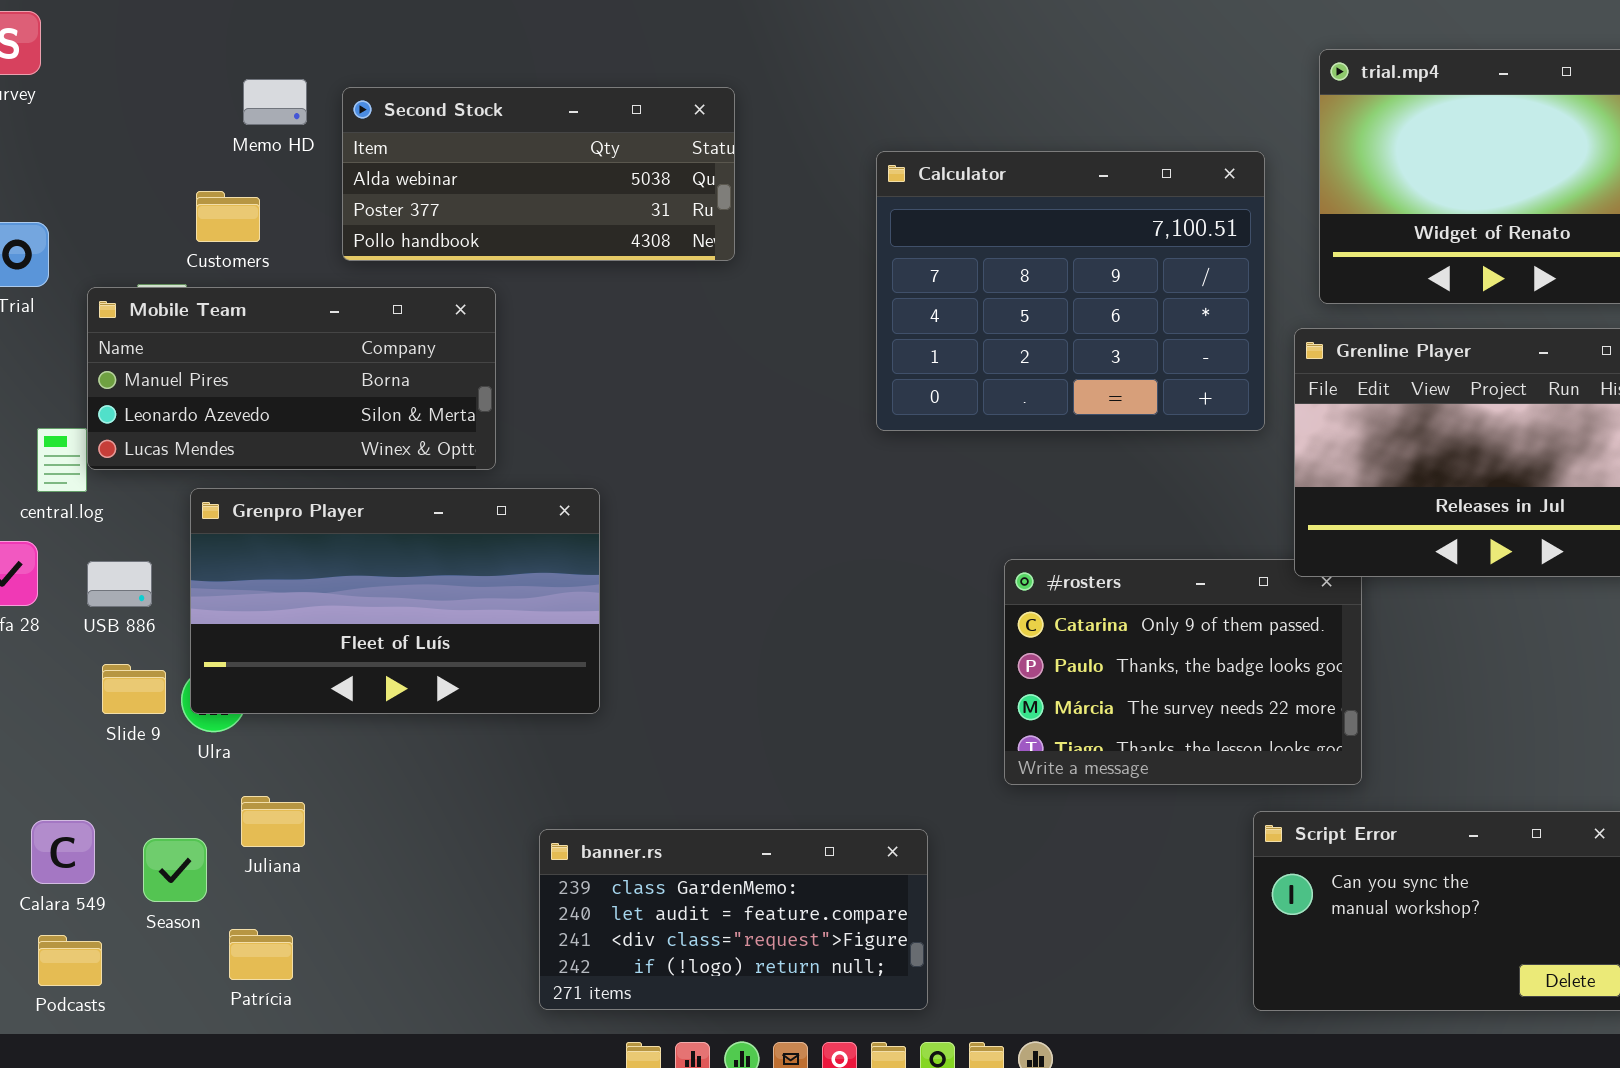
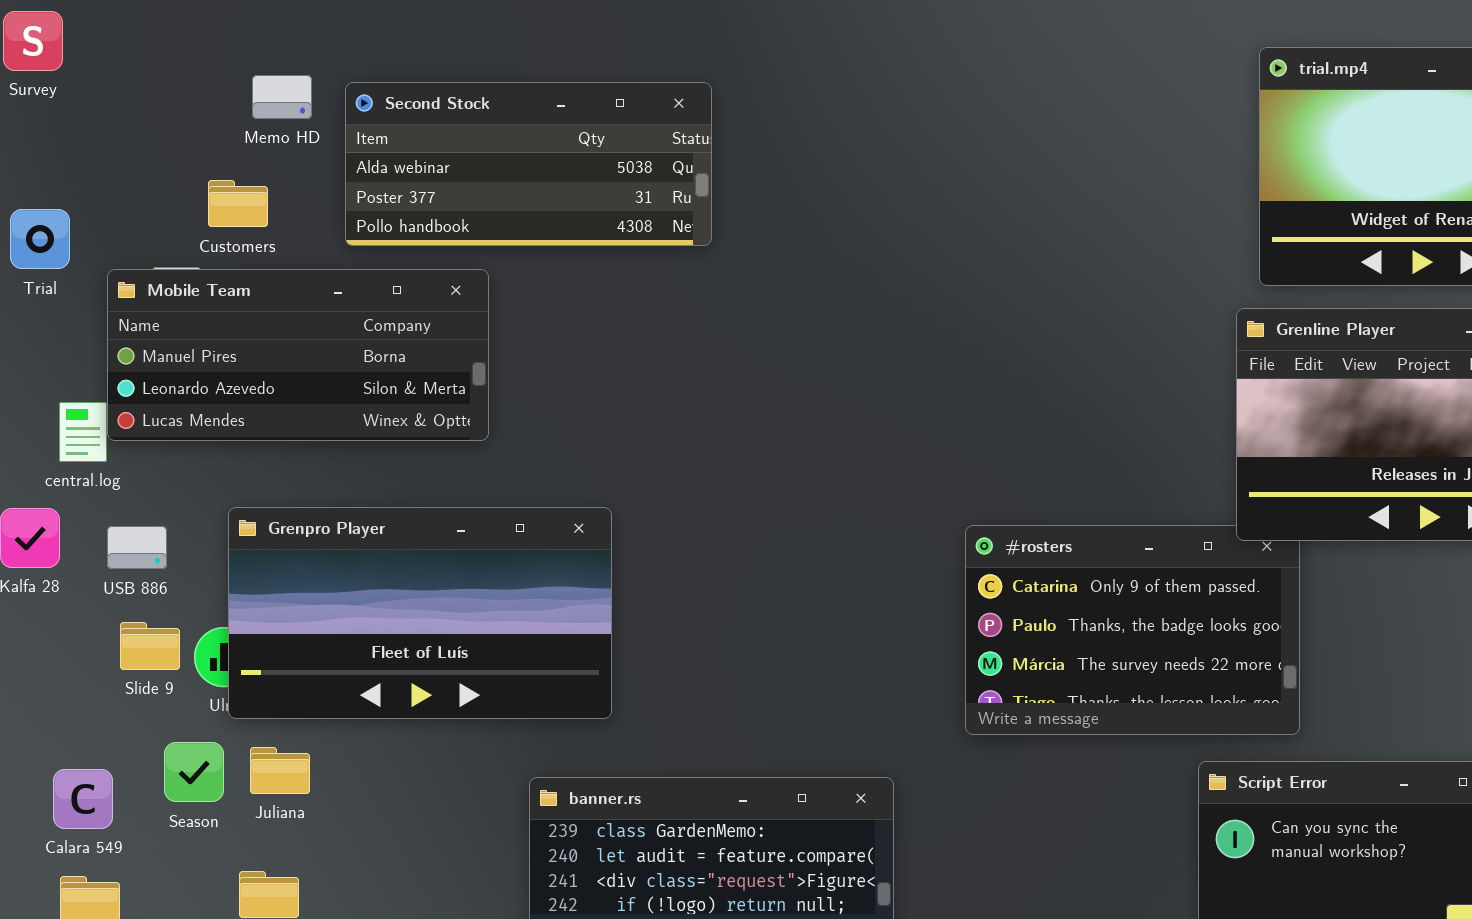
Calculator: [876,151,1265,431] -> none, closed
Grenpro Player: [190,488,600,714] -> [228,507,612,719], moved
Season: [143,838,207,902] -> [164,742,224,802], moved

